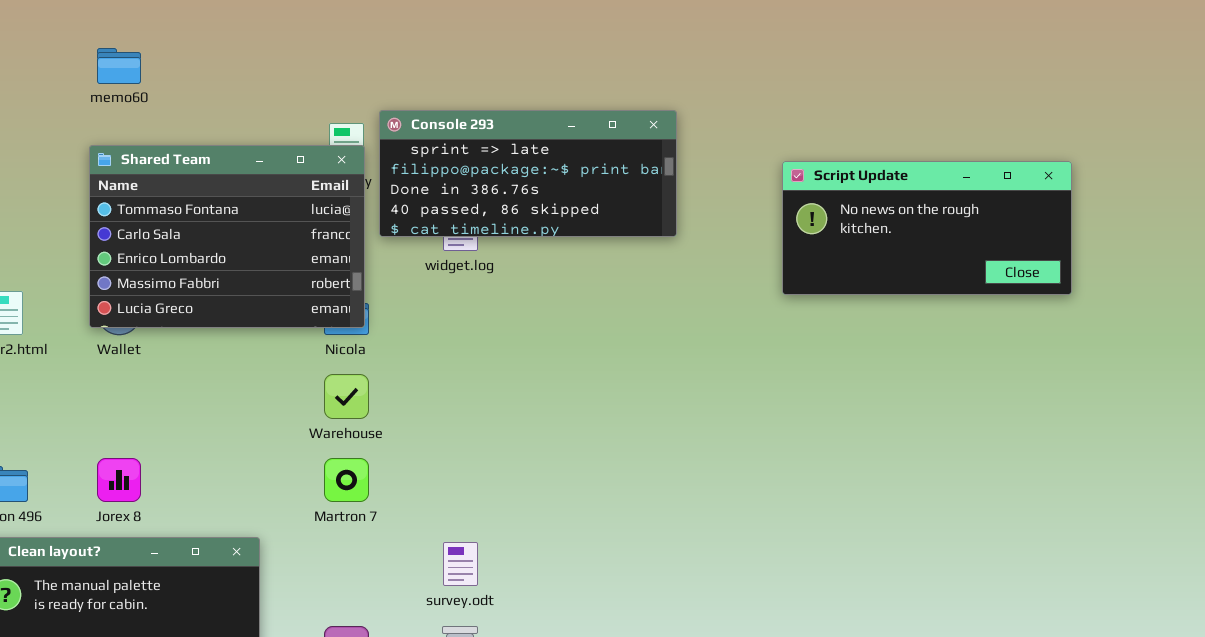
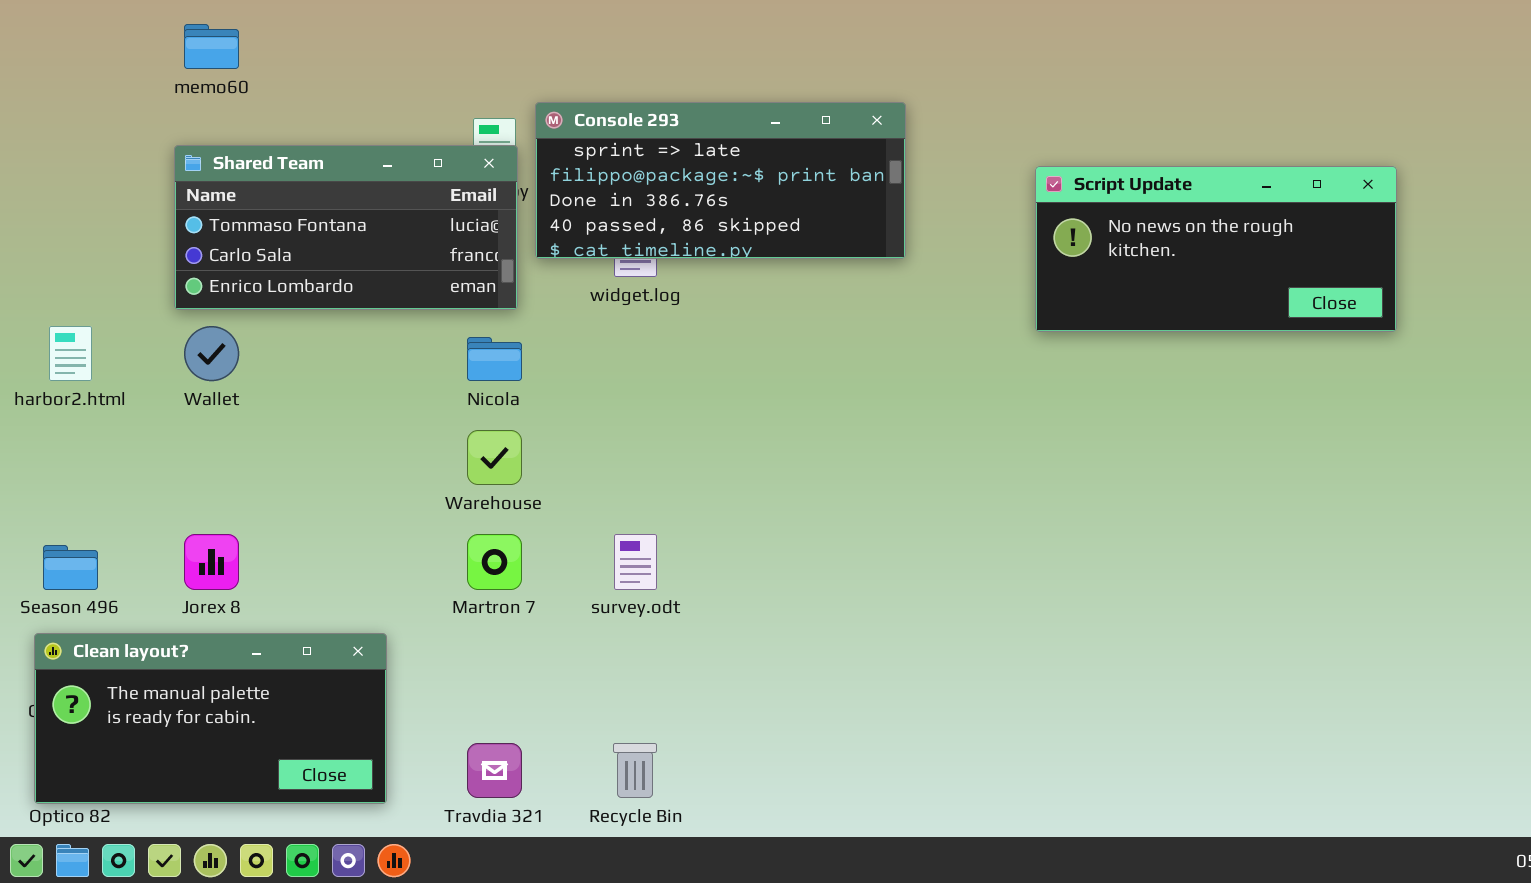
Shared Team: [89,145,365,328] -> [174,145,518,310], resized
survey.odt: [443,542,478,586] -> [614,534,657,590], moved

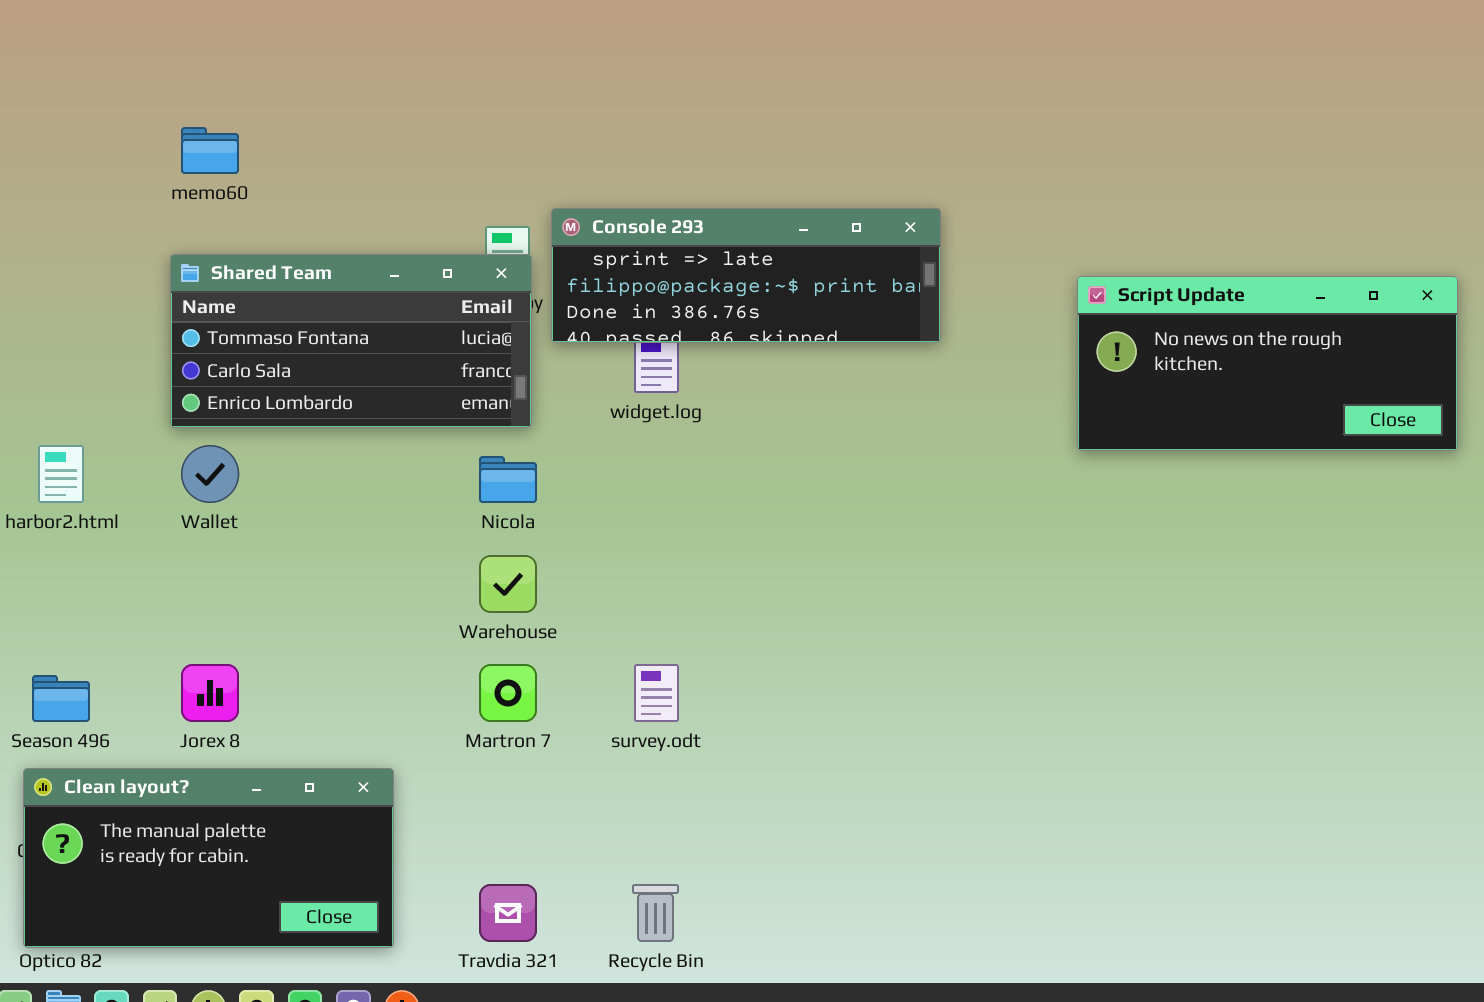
Console 293: [535,102,906,259] -> [551,208,941,343], resized

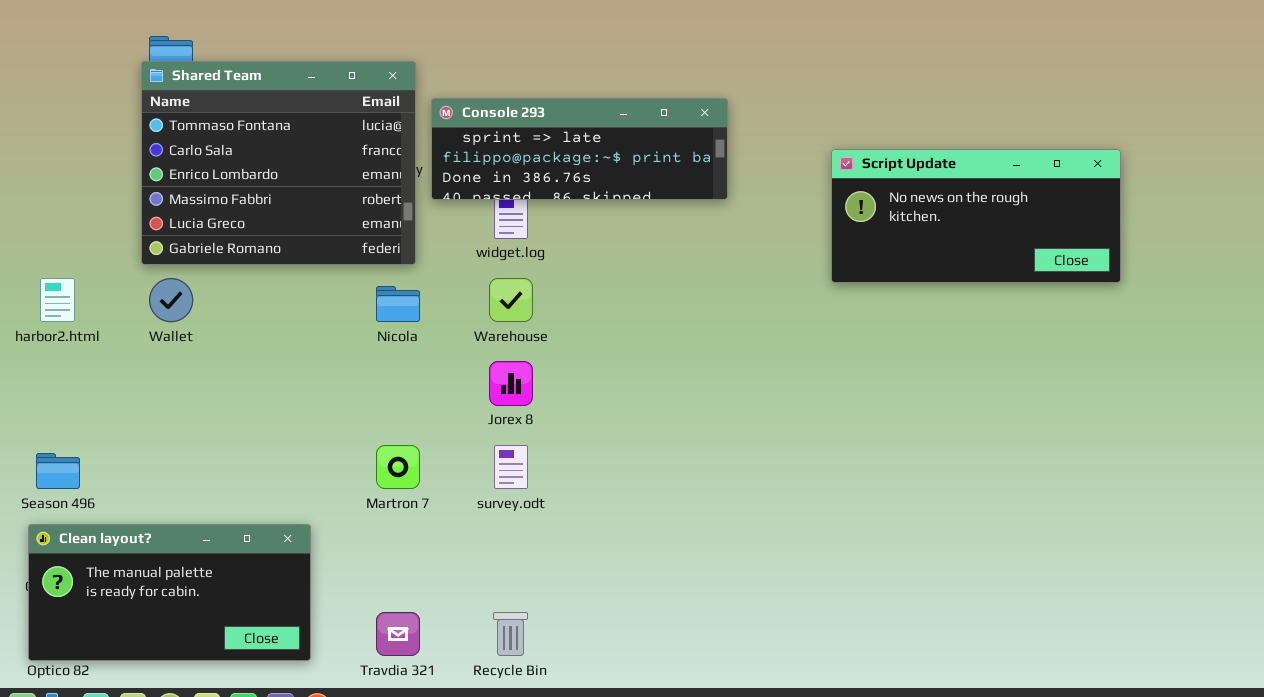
Shared Team: [170,254,532,428] -> [141,61,416,265], resized
Warehouse: [479,555,537,613] -> [489,278,533,322], moved
Jorex 8: [181,664,239,722] -> [489,361,533,406], moved

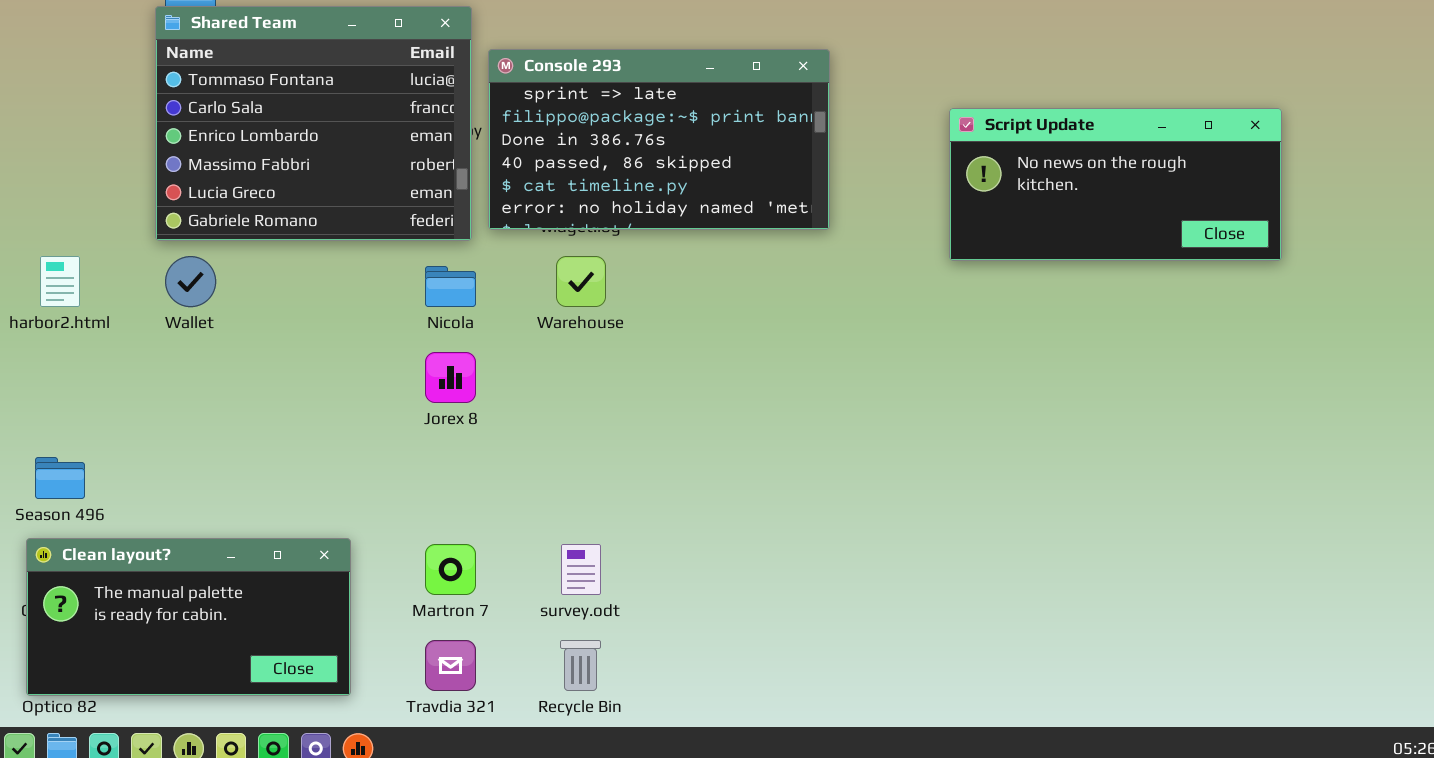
Console 293: [431,98,728,200] -> [488,49,830,230], resized
Jorex 8: [489,361,533,406] -> [425,352,476,403], moved
Martron 7: [376,445,420,489] -> [425,544,476,595], moved
survey.odt: [494,445,528,489] -> [561,544,601,595], moved

